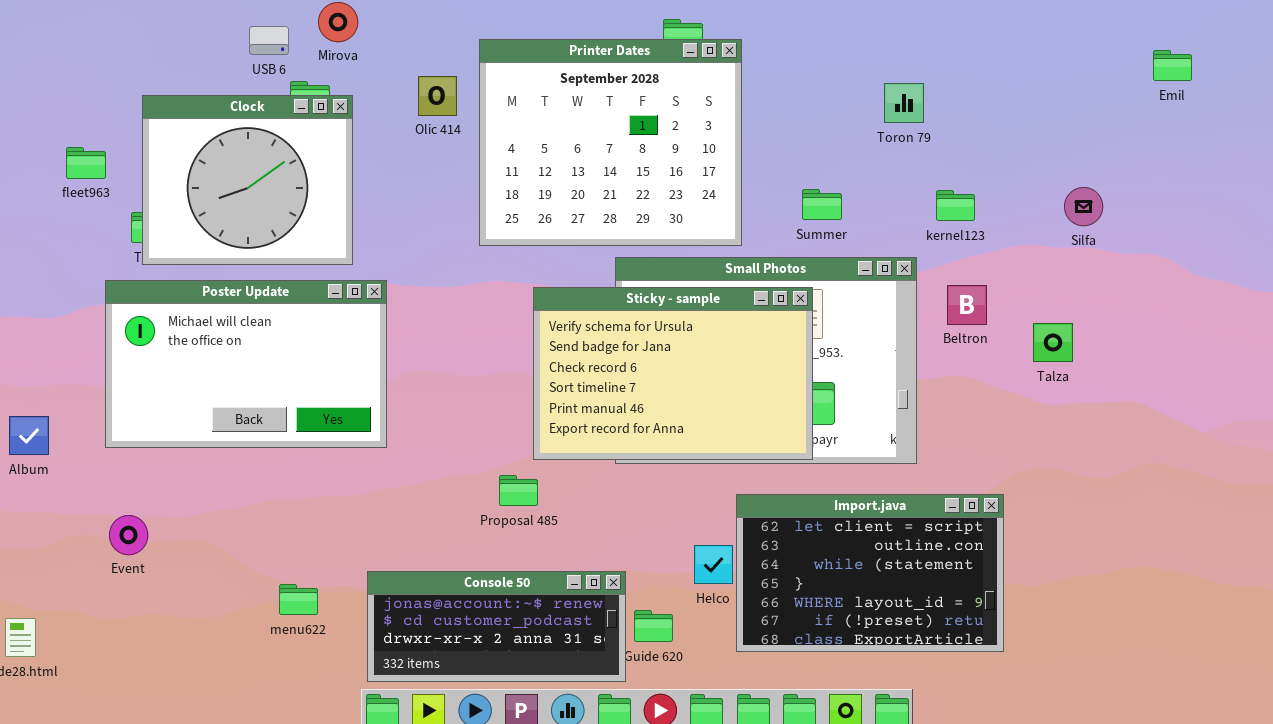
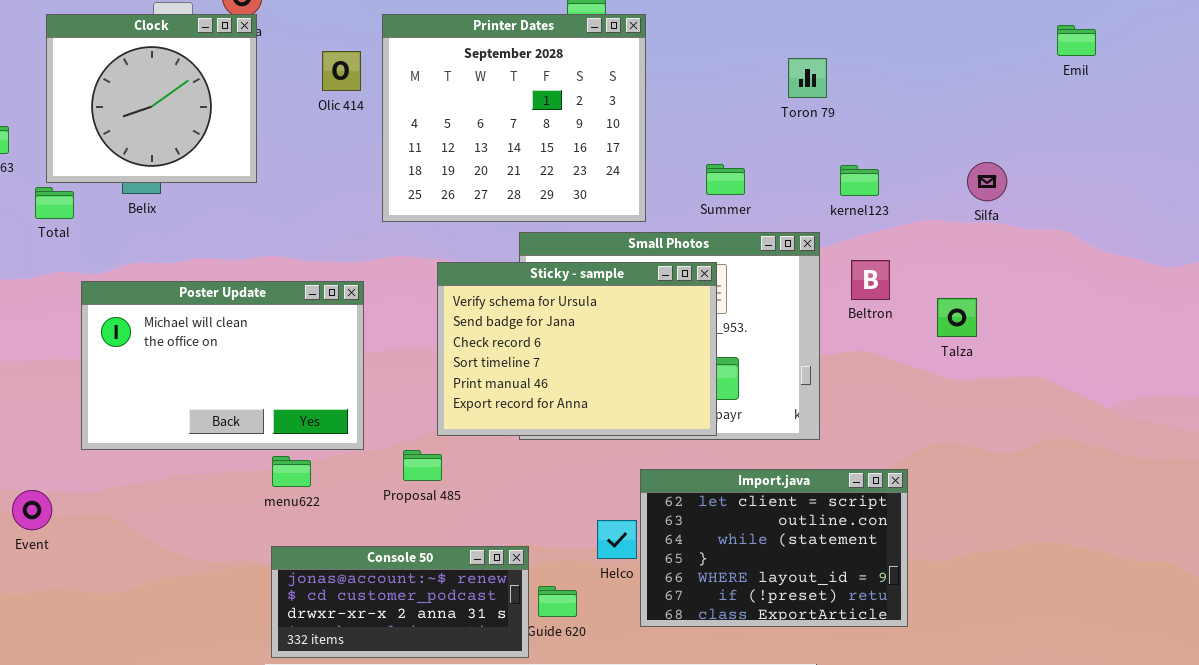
Clock: [142,95,353,265] -> [46,14,257,183], moved
Poster Update: [105,280,387,448] -> [81,281,364,450], moved
menu622: [279,584,318,615] -> [272,456,311,487], moved

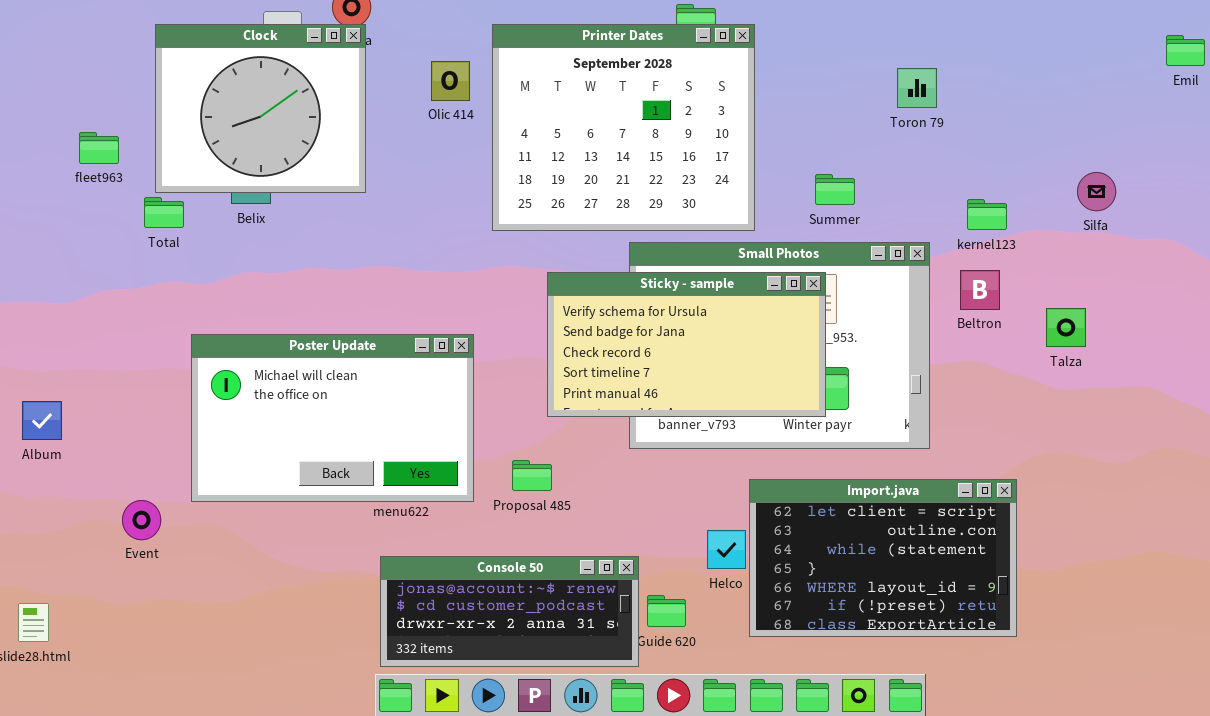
kernel123: [840,165,879,196] -> [967,199,1007,230], moved
Sticky - sample: [437,262,717,436] -> [547,272,826,417], resized
Poster Update: [81,281,364,450] -> [191,334,474,502], moved

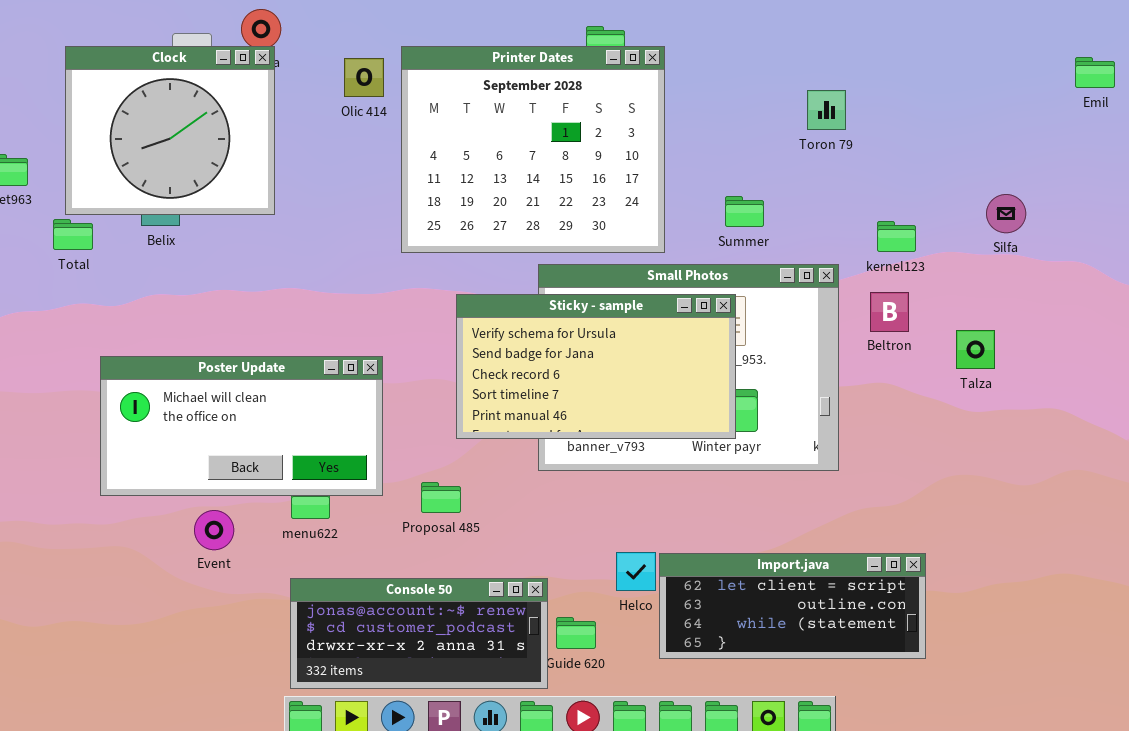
Olic 414: [431,61,470,101] -> [344,58,384,97], moved
Poster Update: [191,334,474,502] -> [100,356,383,496], resized
Import.java: [749,479,1017,637] -> [659,553,926,659], resized
Event: [122,500,161,540] -> [194,510,234,550], moved

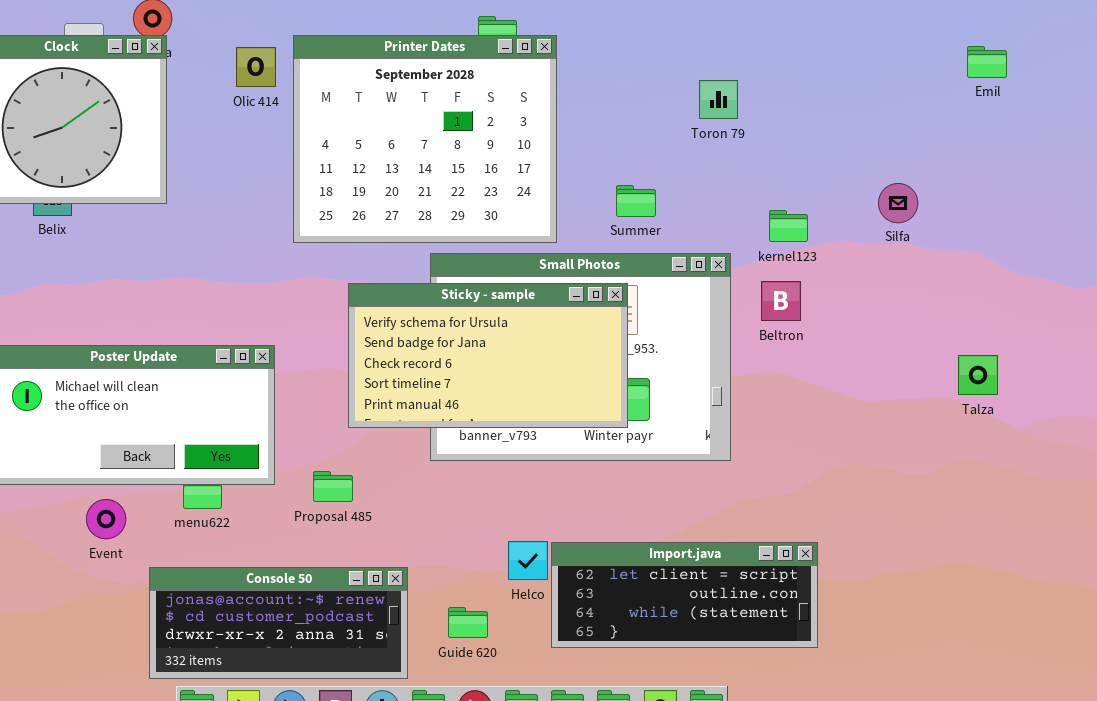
Talza: [956,330,995,369] -> [958,355,998,395], moved
Console 50: [290,578,548,689] -> [149,567,408,679], moved

